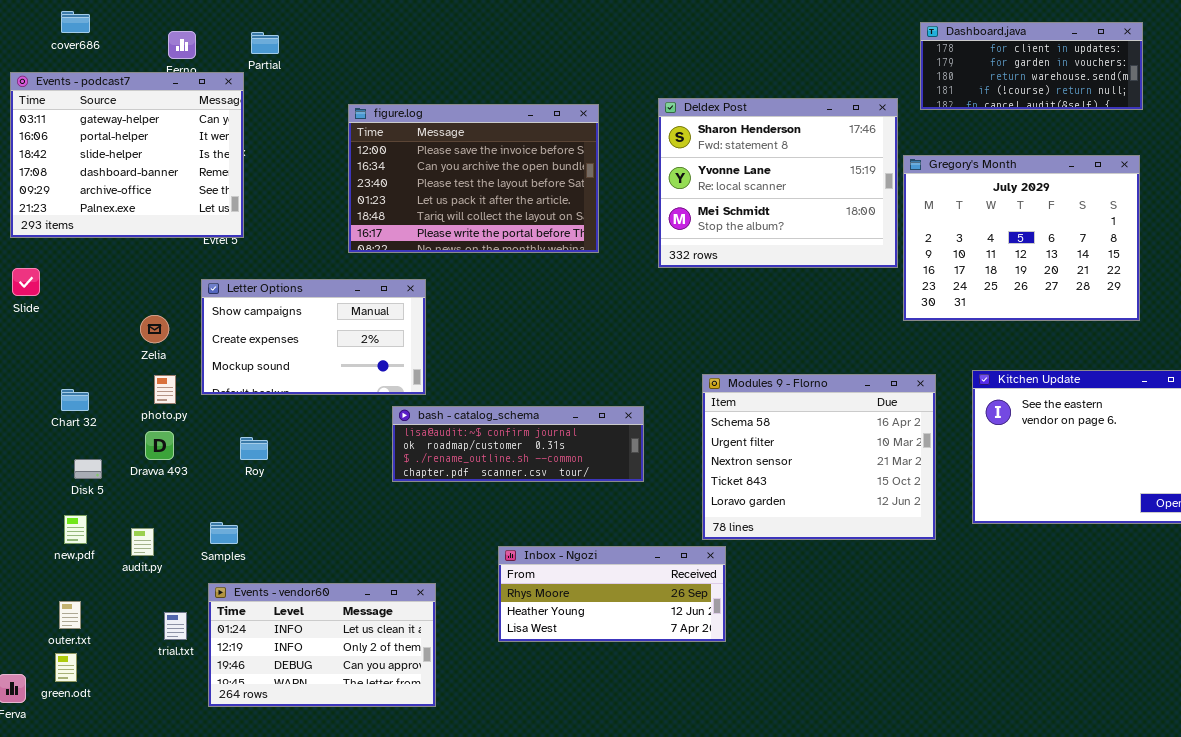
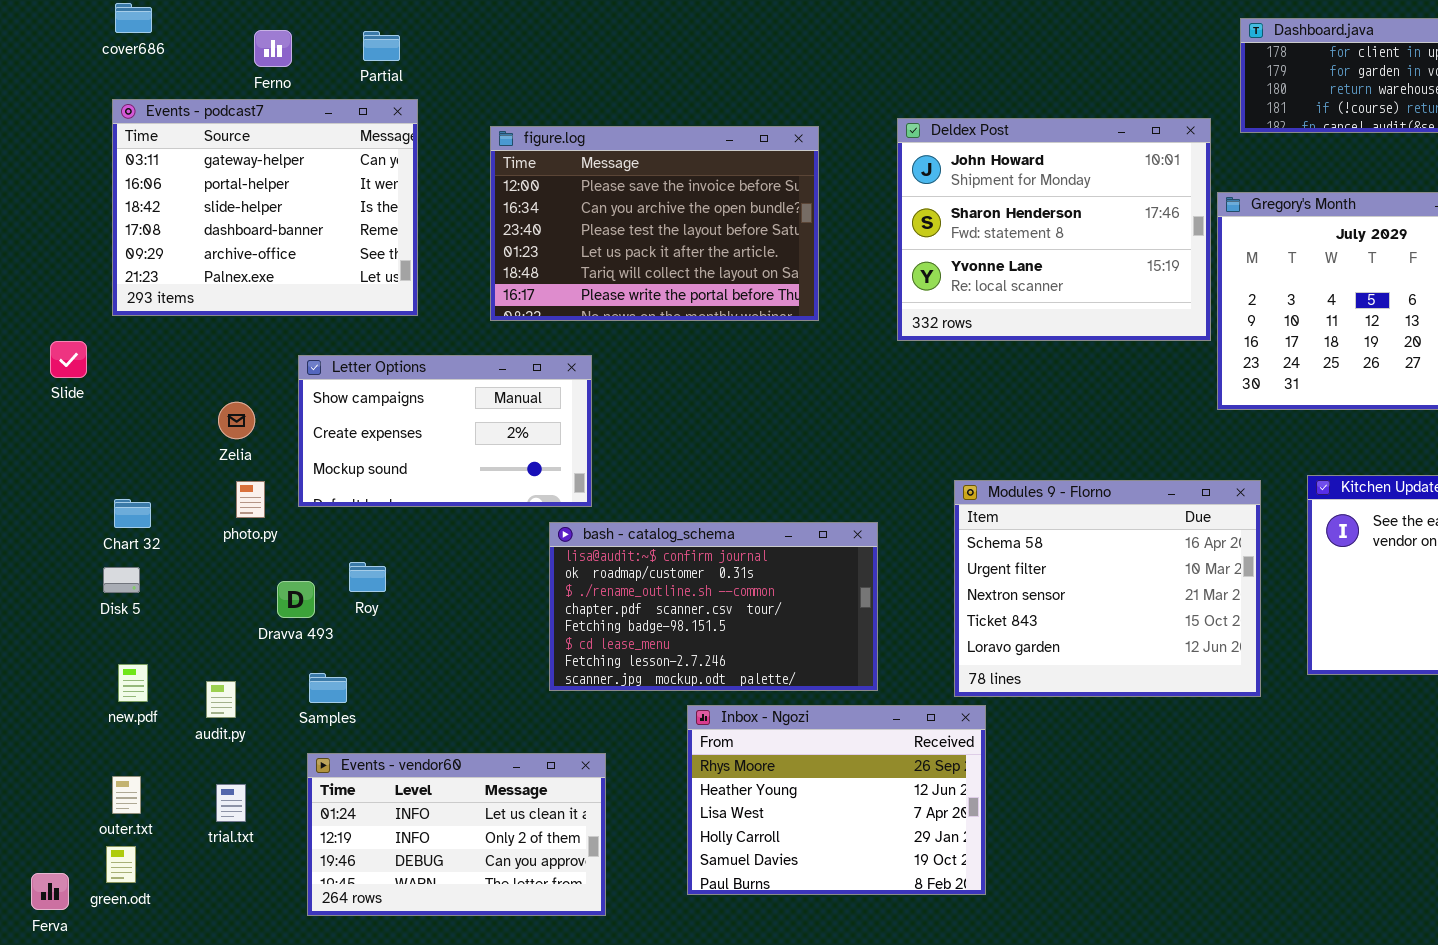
Events - podcast7: [10,72,244,238] -> [112,99,418,316], moved
Deldex Post: [658,98,898,268] -> [897,118,1211,341], scrolled up 1 row
bash - catalog_schema: [392,406,644,482] -> [549,522,878,691], resized
Dravva 493: [145,431,174,460] -> [277,581,315,618], moved
Disk 5: [74,459,102,479] -> [103,567,140,593], moved
Inbox - Ngozi: [498,546,726,642] -> [687,705,986,895], resized
trial.txt: [164,612,187,640] -> [216,784,246,822], moved

